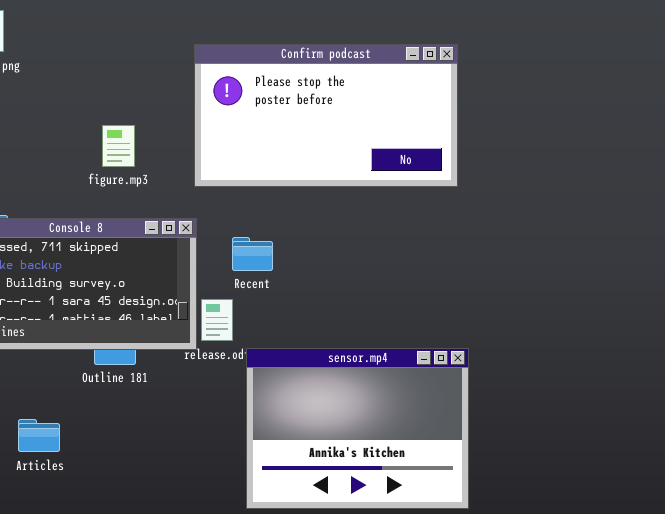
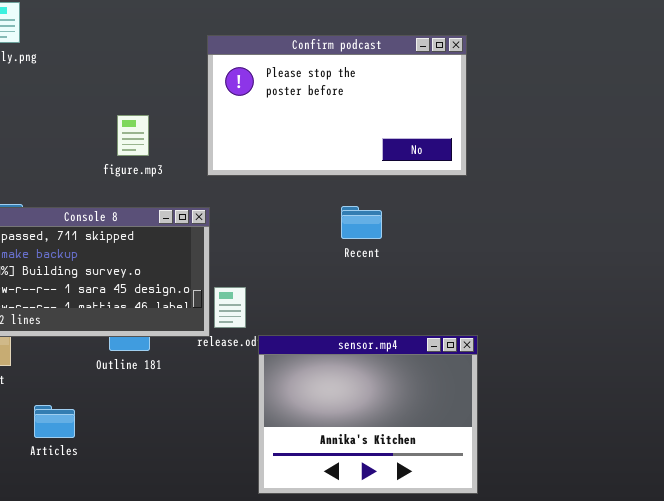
Recent: [232,237,273,271] -> [341,206,382,239], moved

